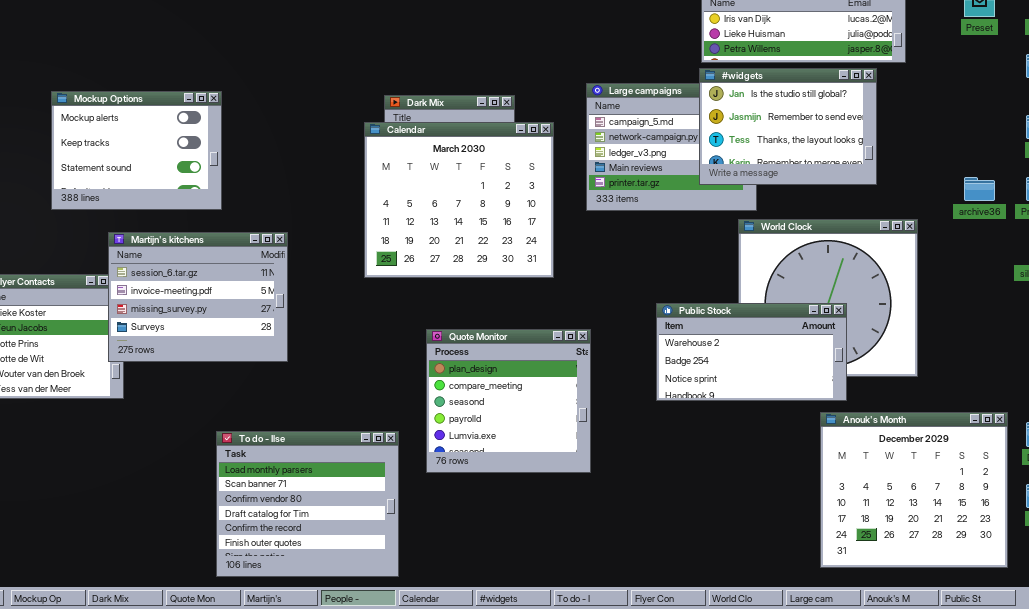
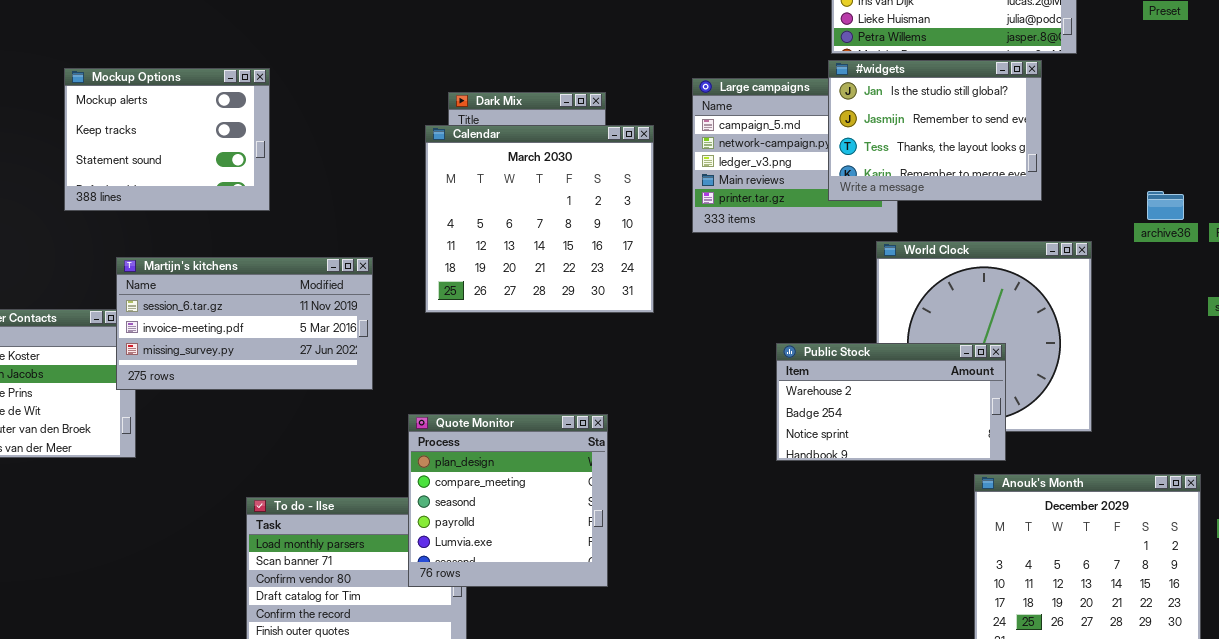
Mockup Options: [51,91,222,210] -> [64,68,270,211], moved
Martijn's kitchens: [108,232,288,362] -> [116,257,373,390], resized
Quote Monitor: [426,329,591,473] -> [408,414,608,587], moved

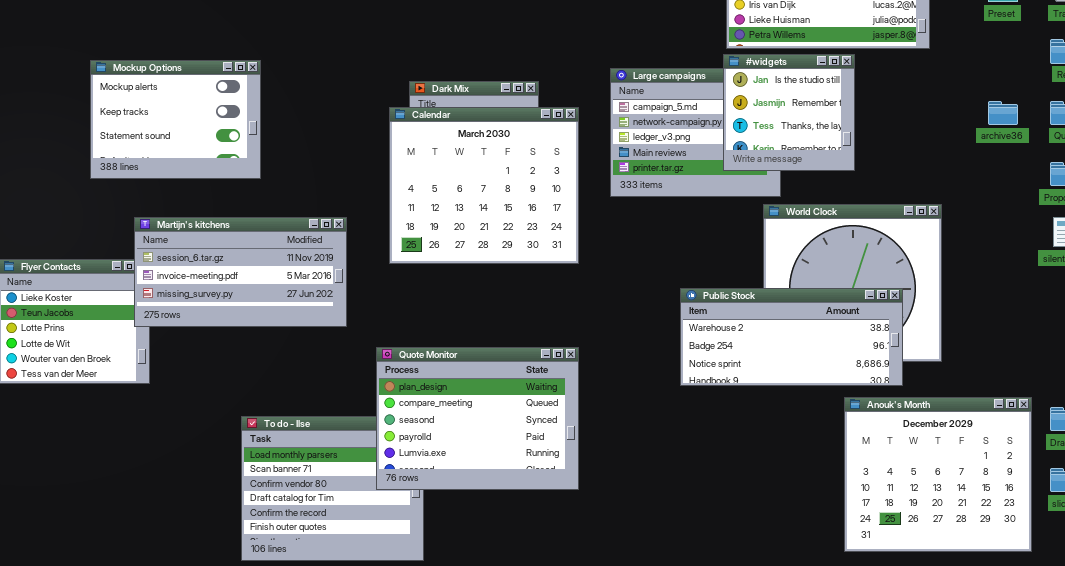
#widgets: [828,60,1042,201] -> [723,54,855,171], resized
archive36: [1147,191,1184,220] -> [988,101,1018,125], moved
Public Stock: [776,343,1006,461] -> [680,288,903,386], resized
Quote Monitor: [408,414,608,587] -> [376,347,579,490], resized

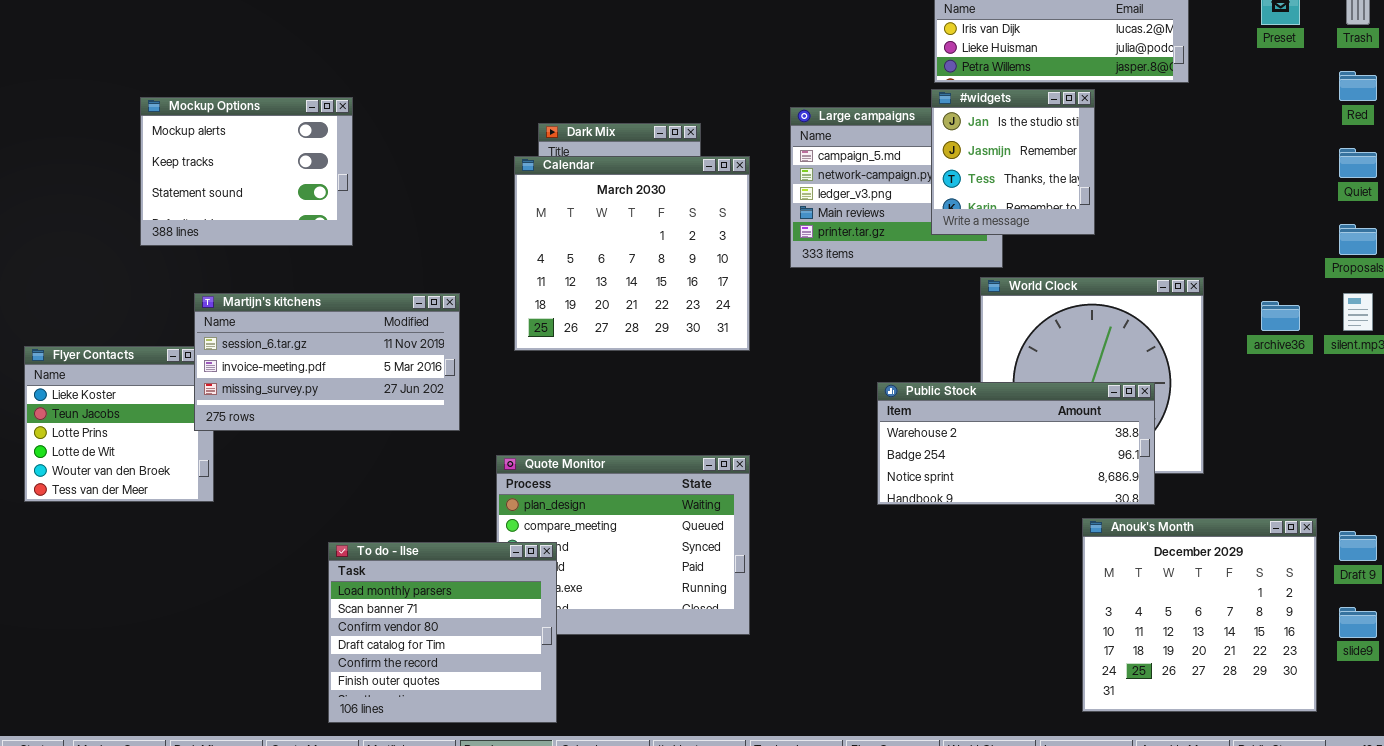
archive36: [988,101,1018,125] -> [1261,301,1300,331], moved
To do - Ilse: [241,416,424,561] -> [328,542,557,723], raised

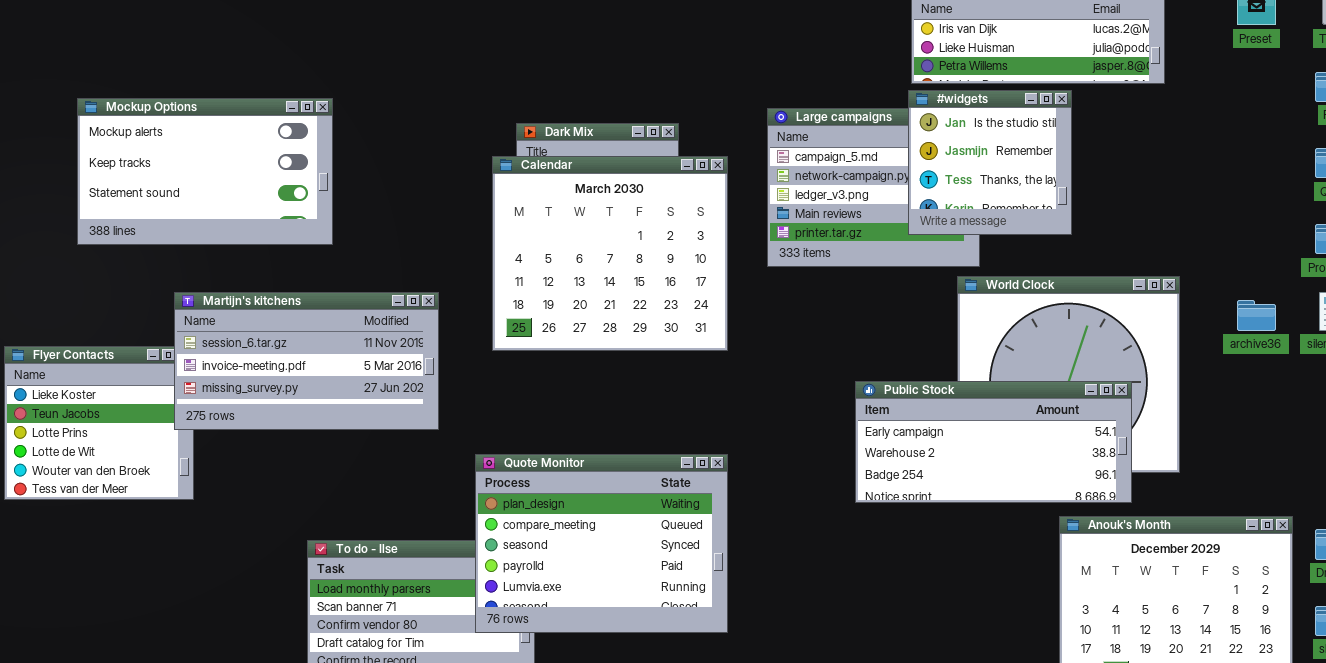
Mockup Options: [140,97,353,246] -> [77,98,333,245], resized
Public Stock: [877,382,1155,505] -> [855,381,1132,503], scrolled up 1 row
Quote Monitor: [496,455,750,635] -> [475,454,728,633], raised

